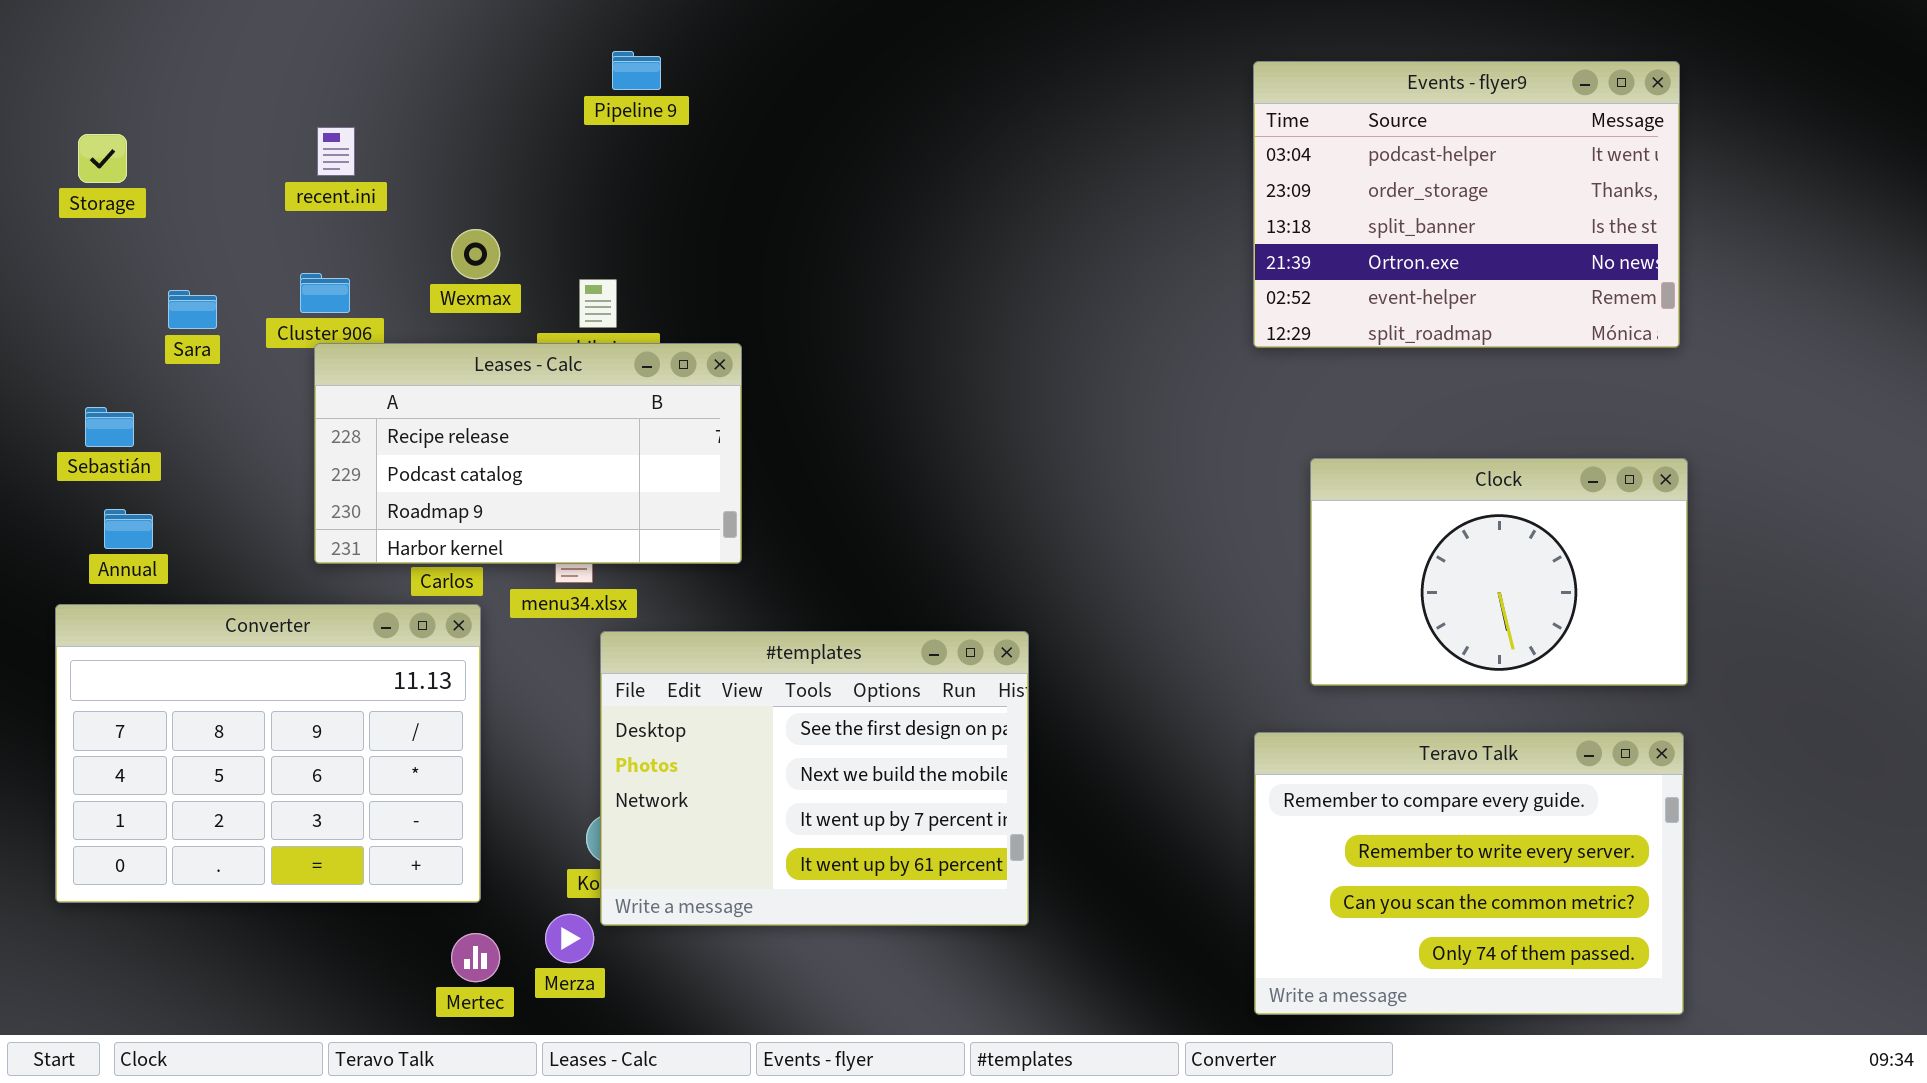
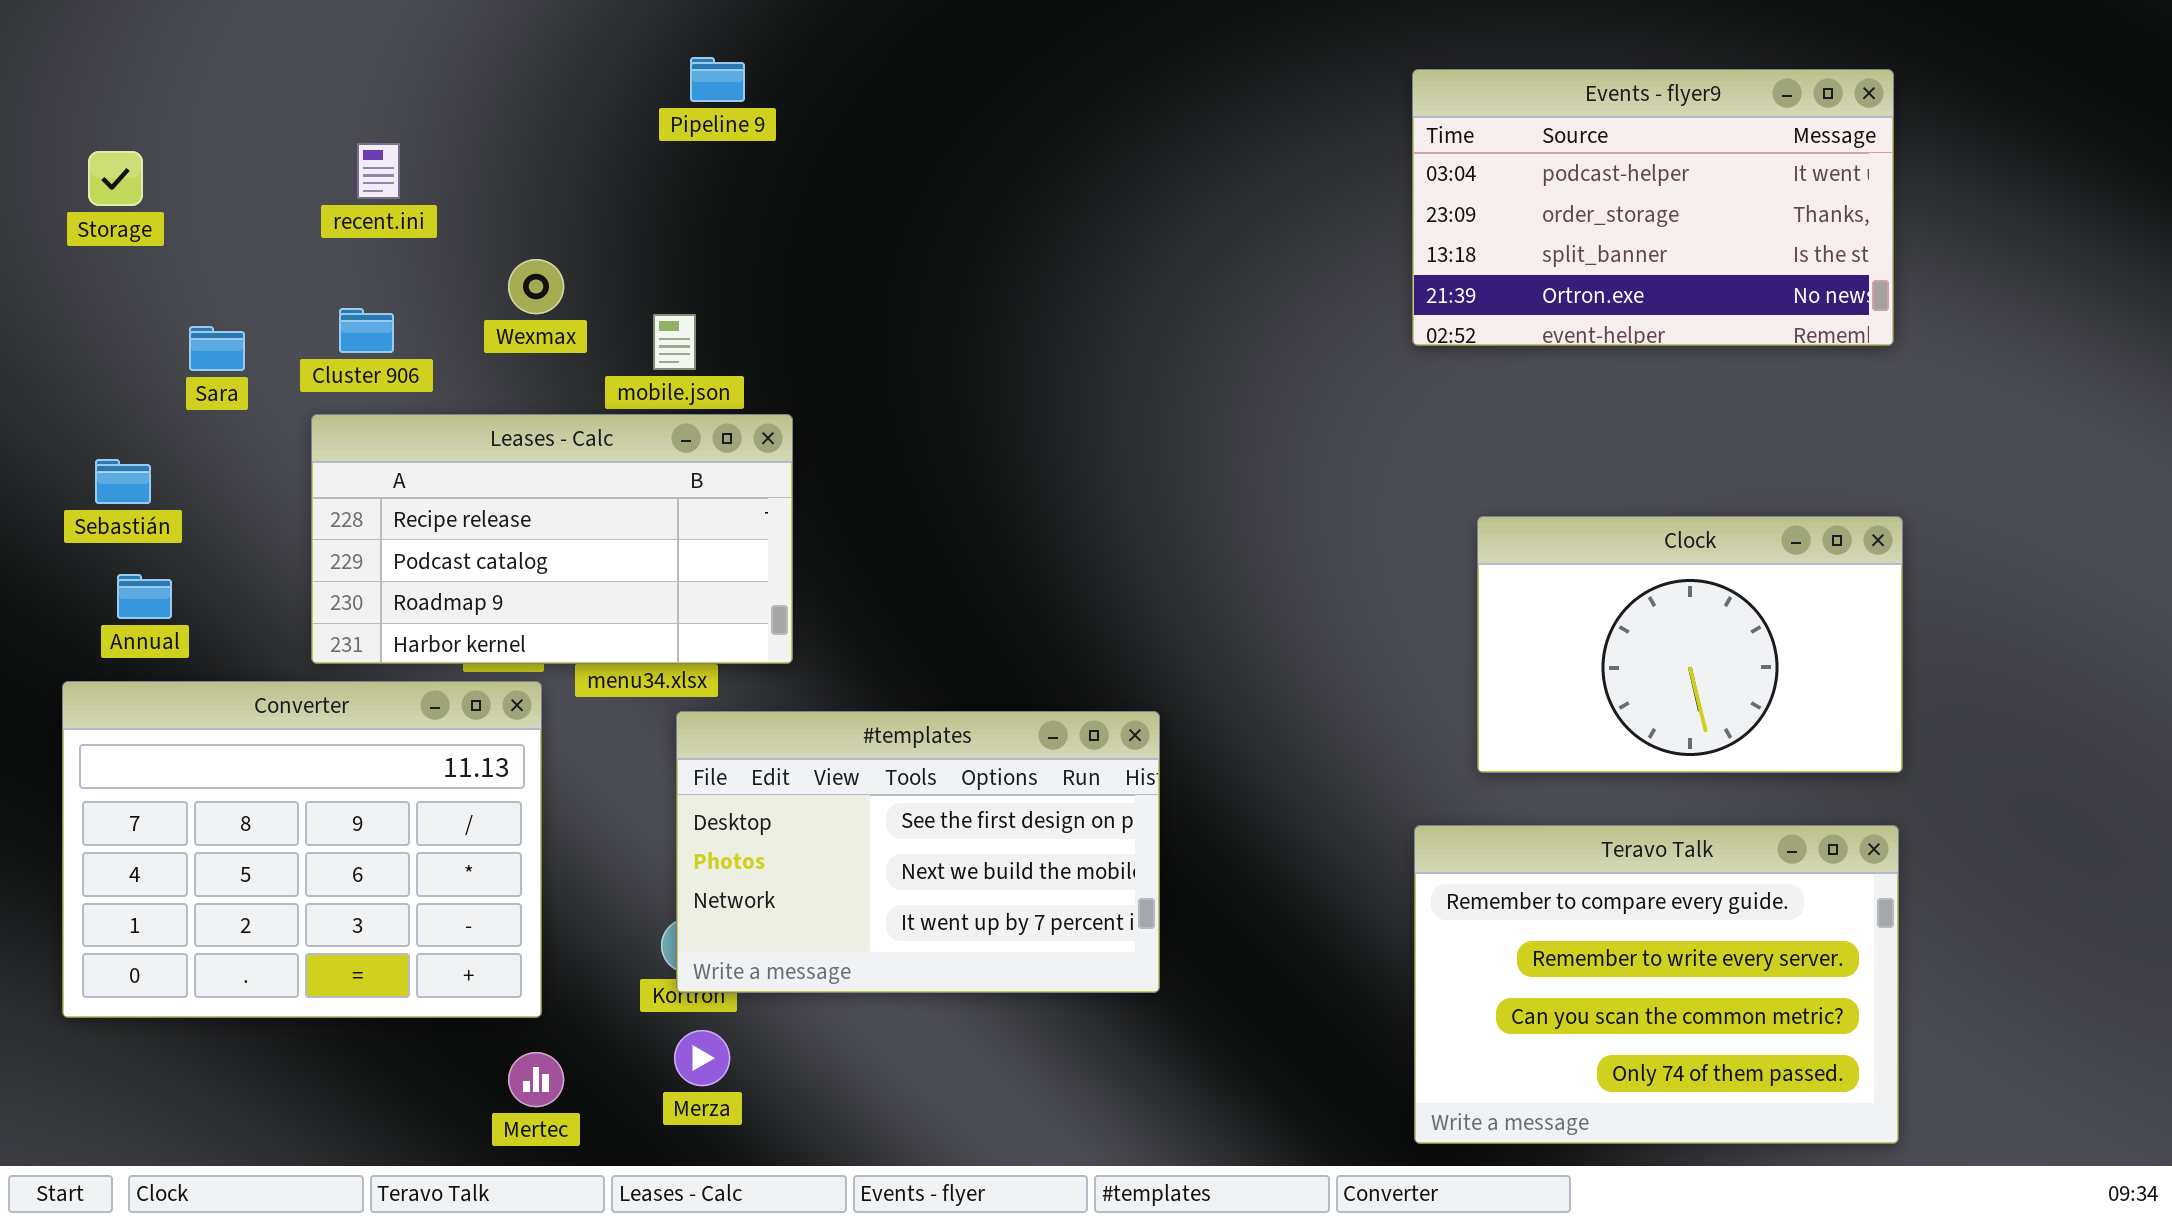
Events - flyer9: [1253,61,1680,348] -> [1412,69,1894,346], resized
Leases - Calc: [314,343,742,564] -> [311,414,793,664], moved
#templates: [600,631,1029,926] -> [676,711,1160,993], resized
Merza: [545,914,594,963] -> [674,1030,730,1086], moved

